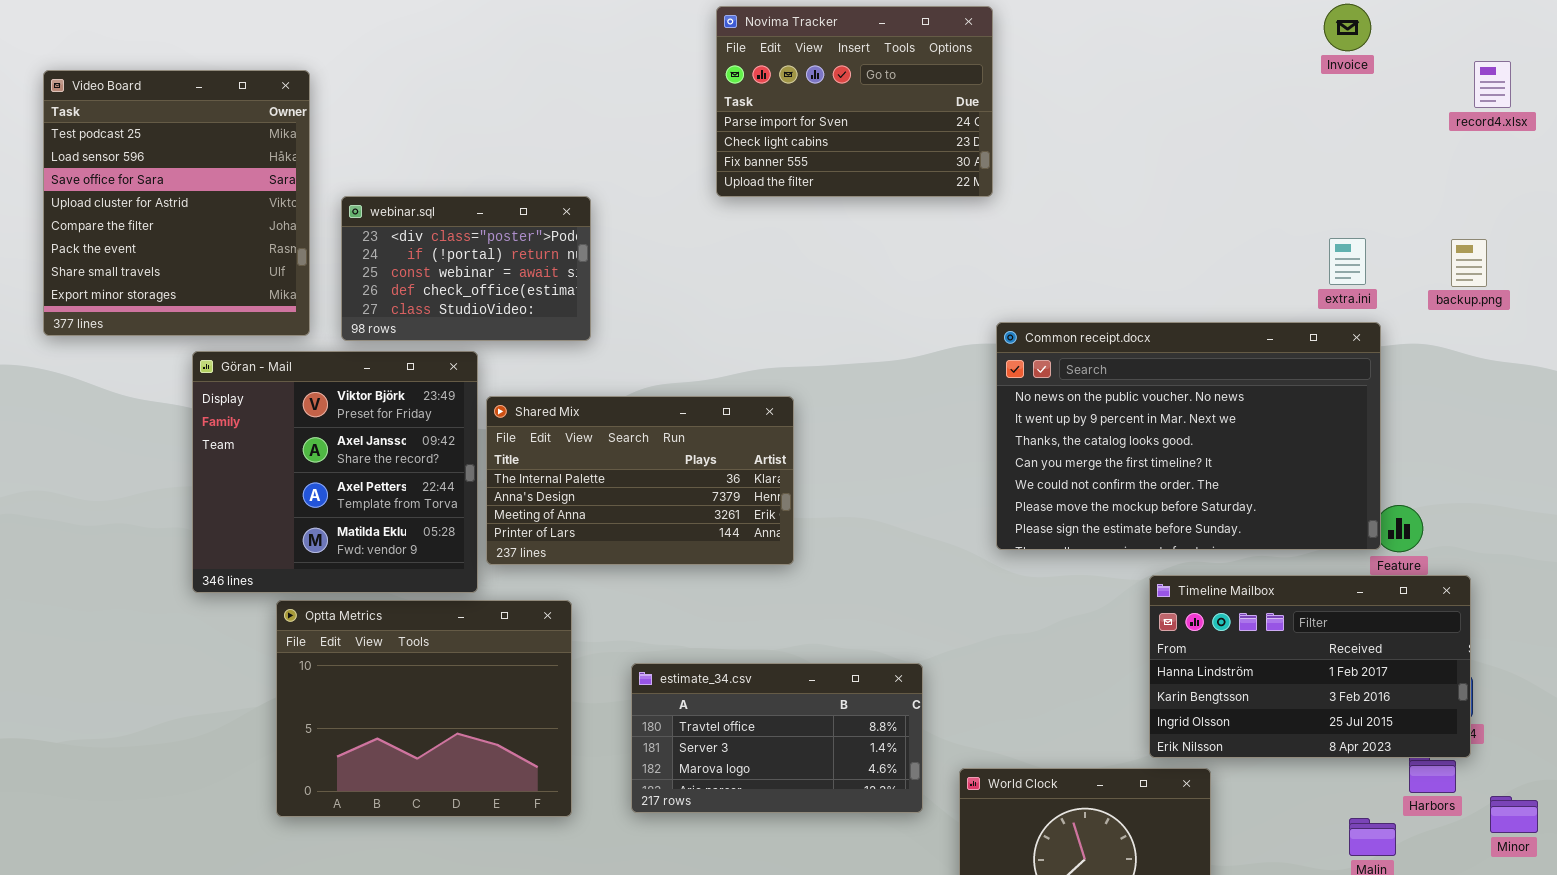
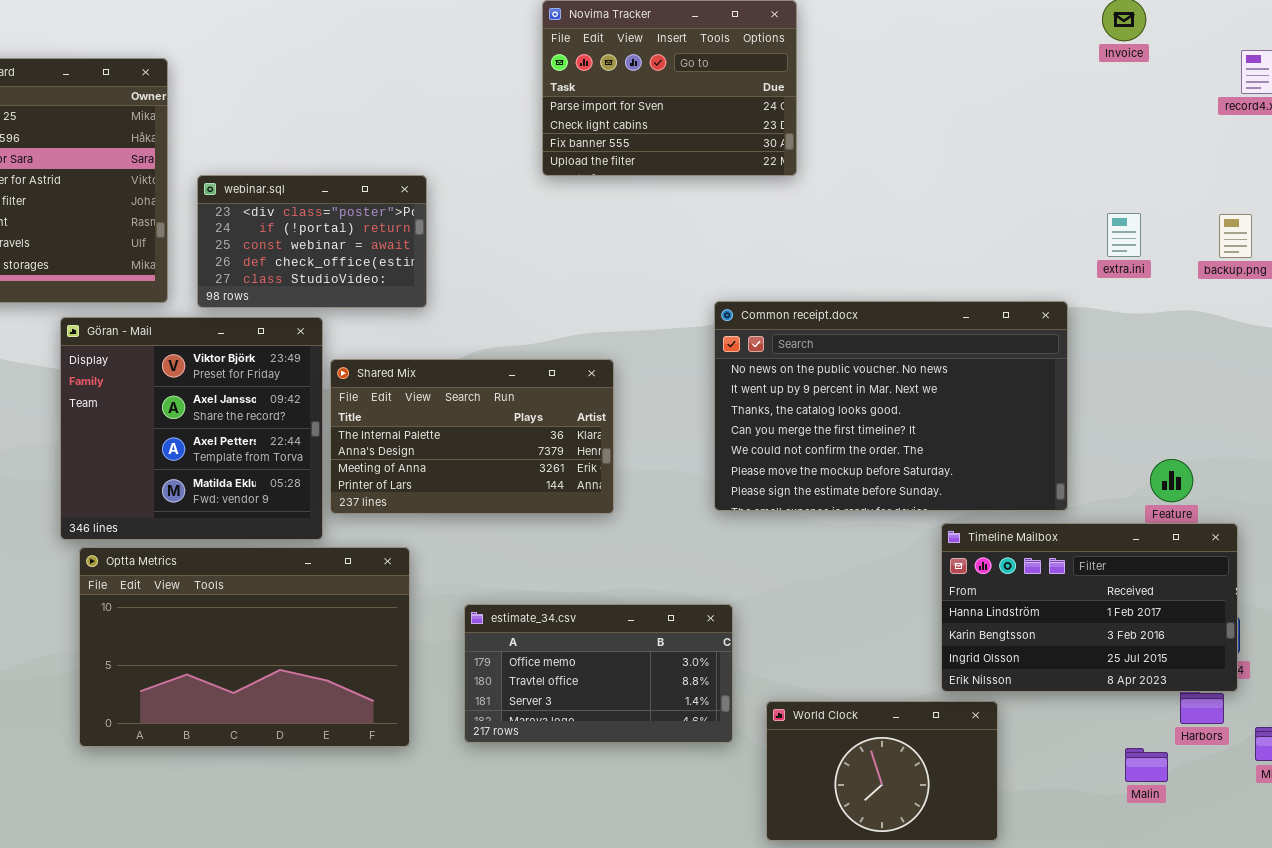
Common receipt.docx: [996,322,1381,550] -> [714,301,1068,511], moved
Optta Metrics: [276,600,572,817] -> [79,547,410,747], resized
estimate_34.csv: [631,663,923,813] -> [464,604,733,743], scrolled up 1 row

